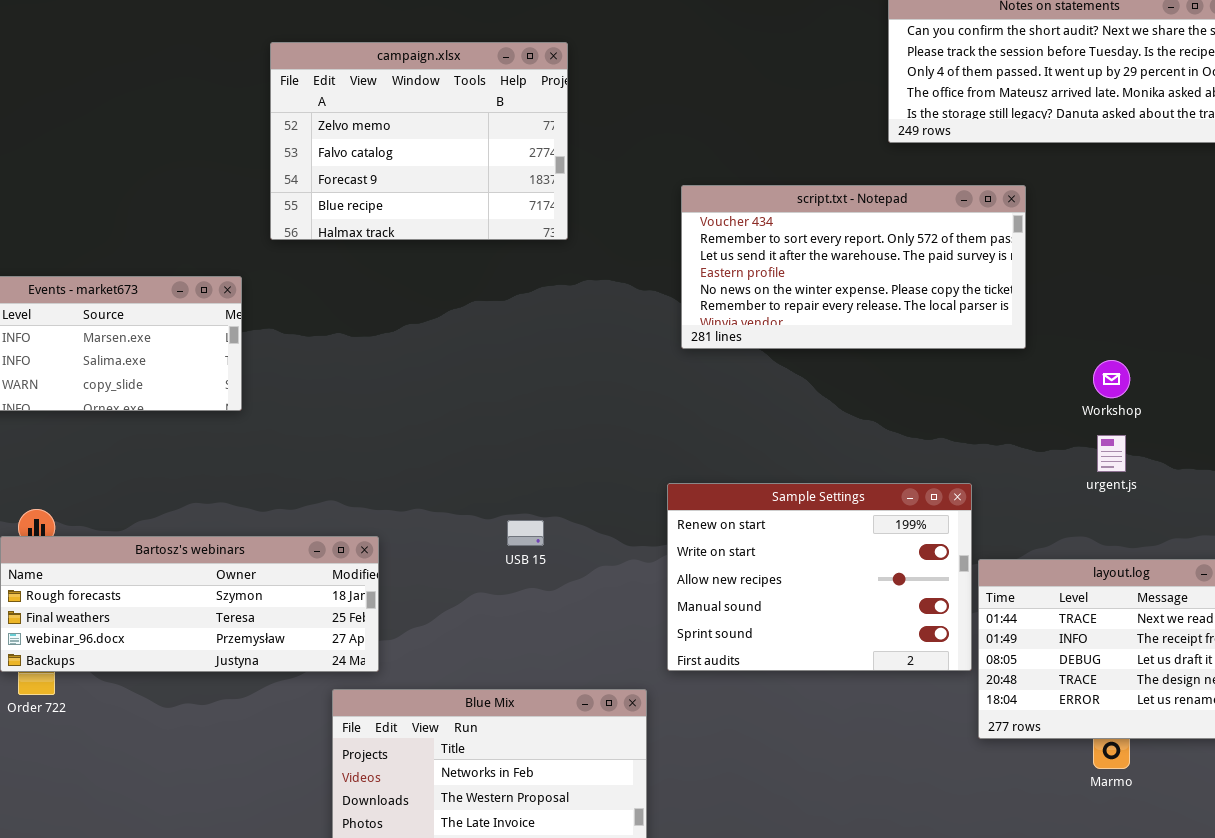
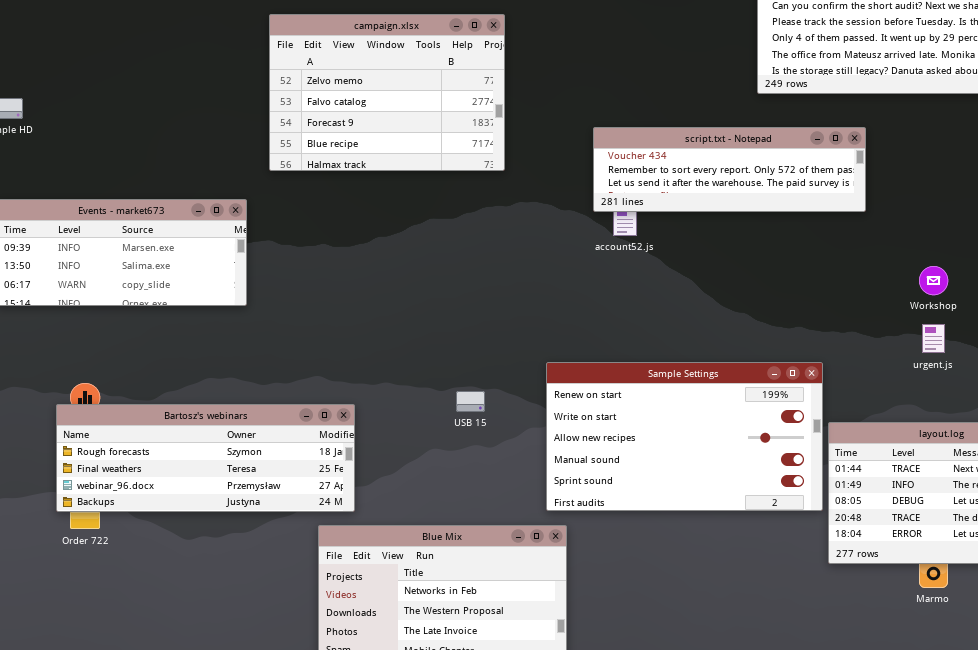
script.txt - Notepad: [681,185,1026,349] -> [593,127,866,212], resized
Sample Settings: [667,483,972,671] -> [546,362,823,511], resized

